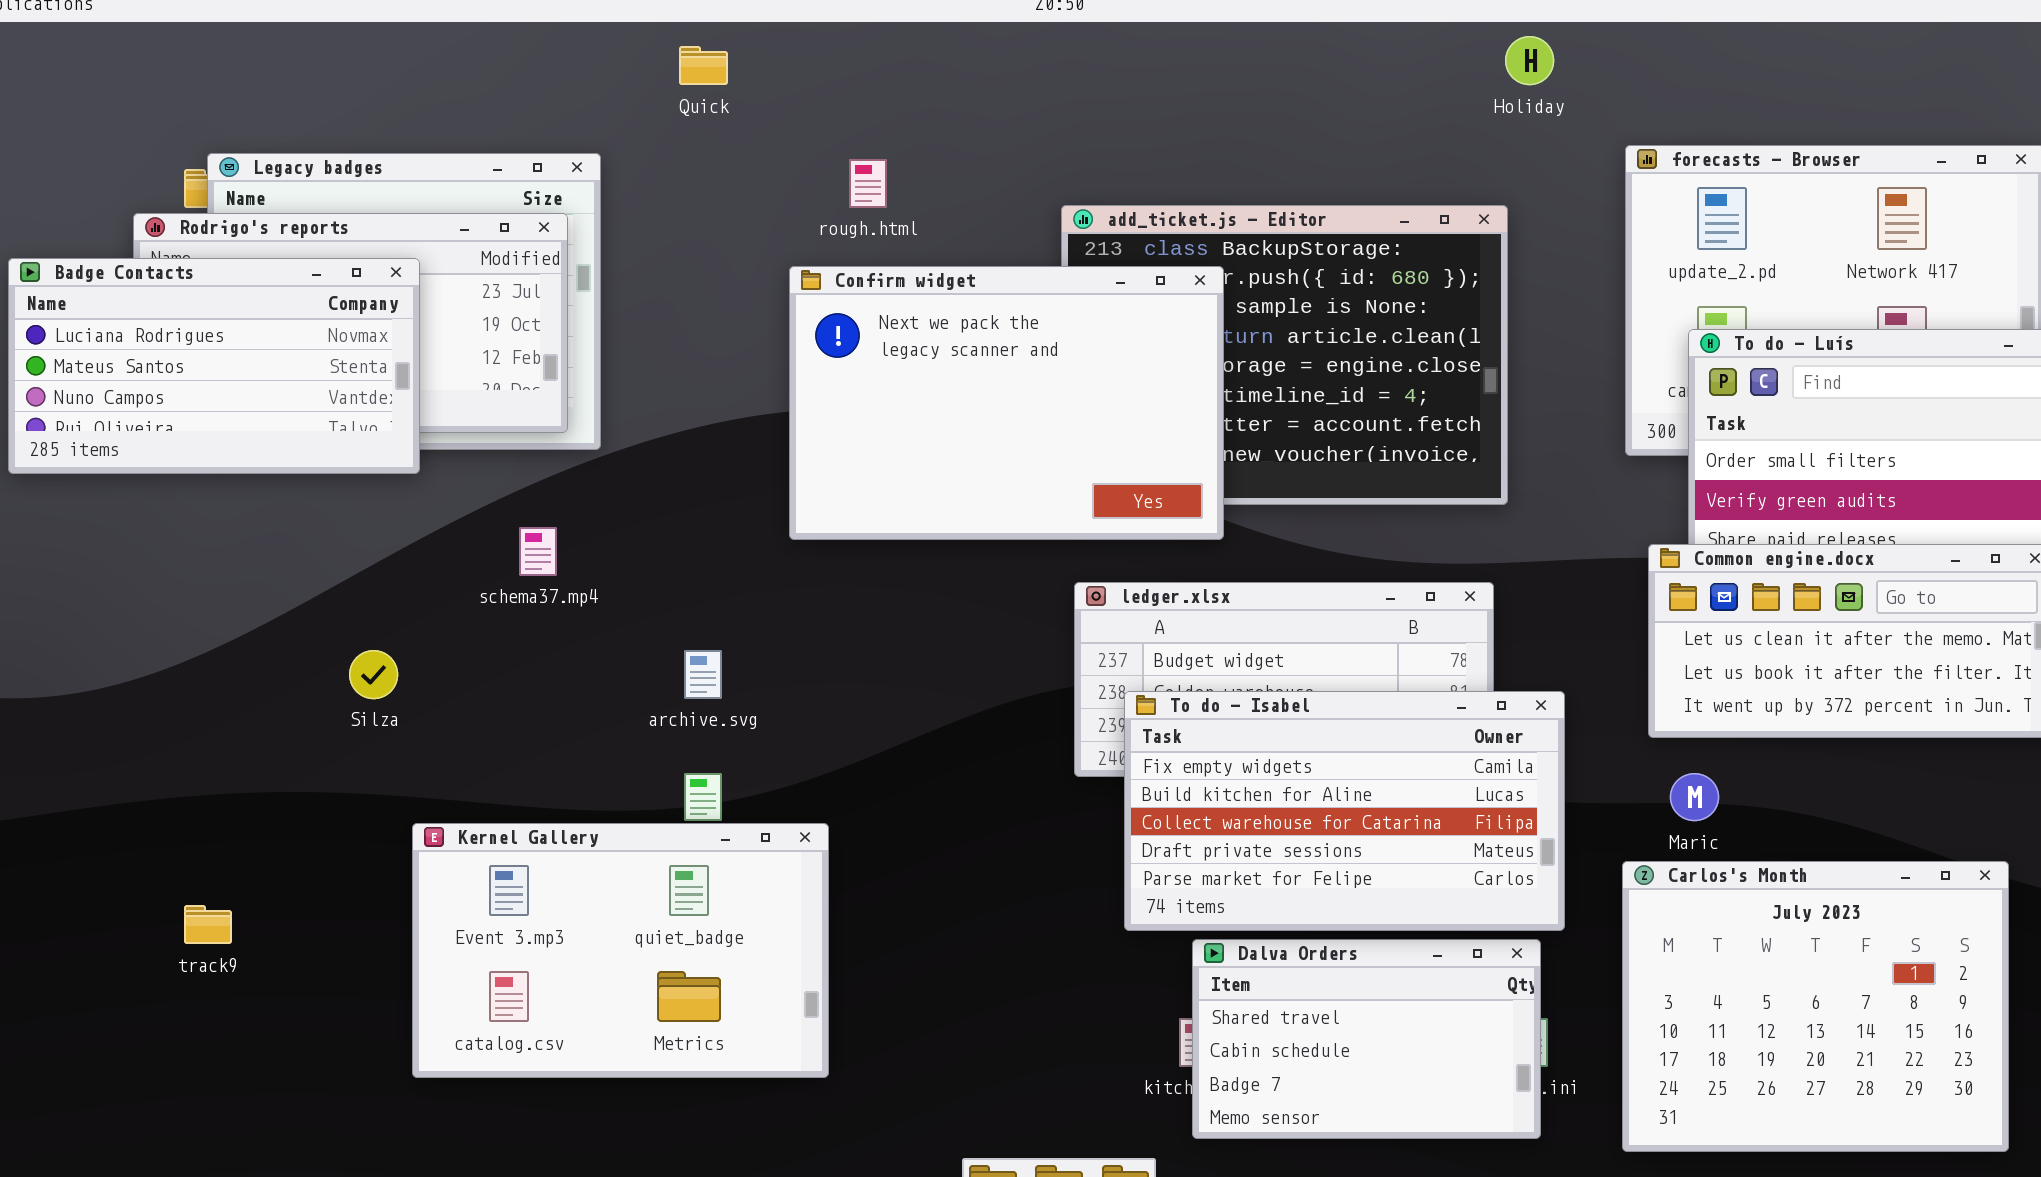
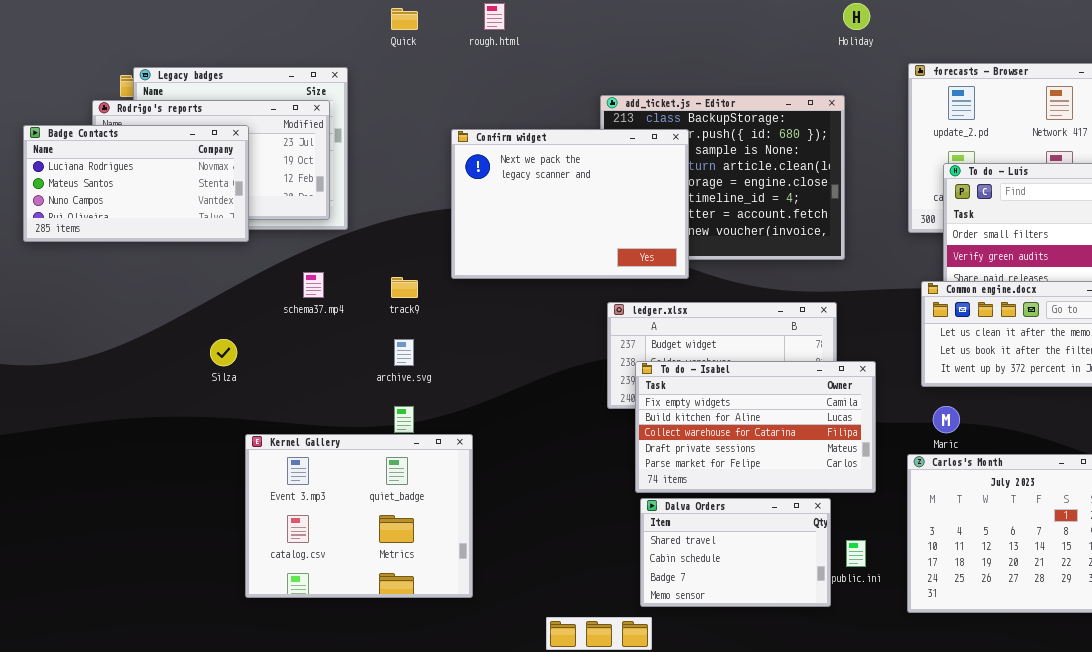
rough.html: [849,159,887,208] -> [484,3,505,30], moved
Kernel Gallery: [412,823,829,1078] -> [245,434,473,598], resized
track9: [184,905,232,944] -> [391,277,418,298], moved
Dalva Orders: [1192,939,1541,1139] -> [640,498,831,607], moved

